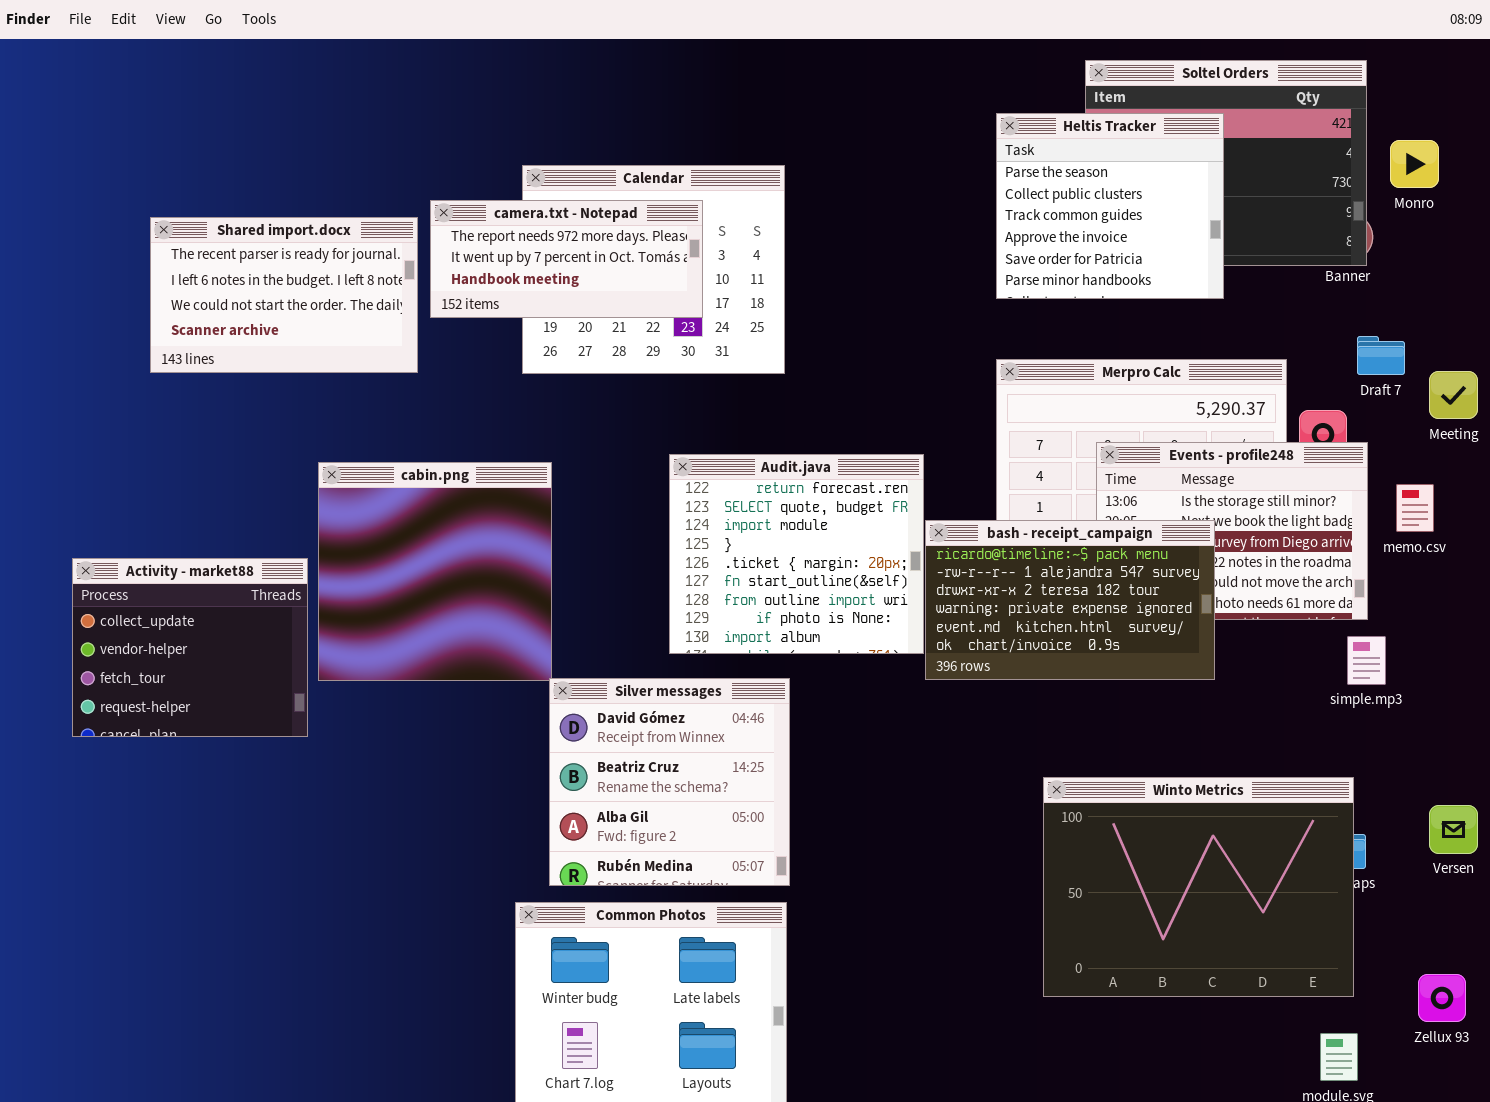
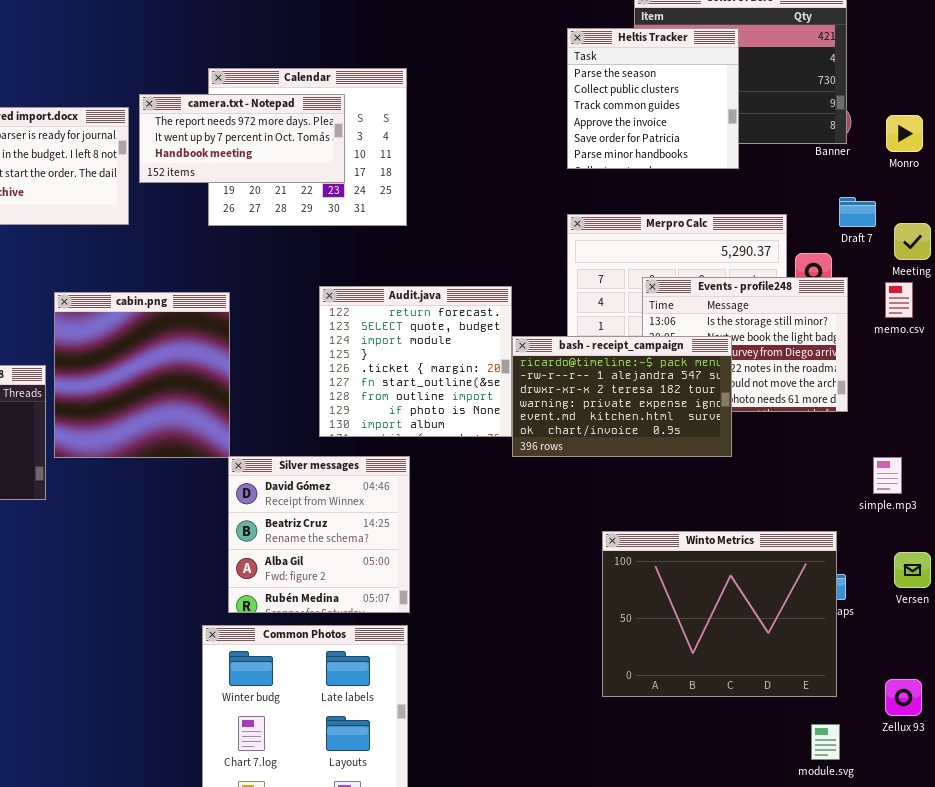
Monro: [1390,140,1439,188] -> [886,115,923,152], moved
memo.csv: [1396,484,1434,532] -> [885,282,913,318], moved
simple.mp3: [1347,636,1386,685] -> [873,457,902,494], moved

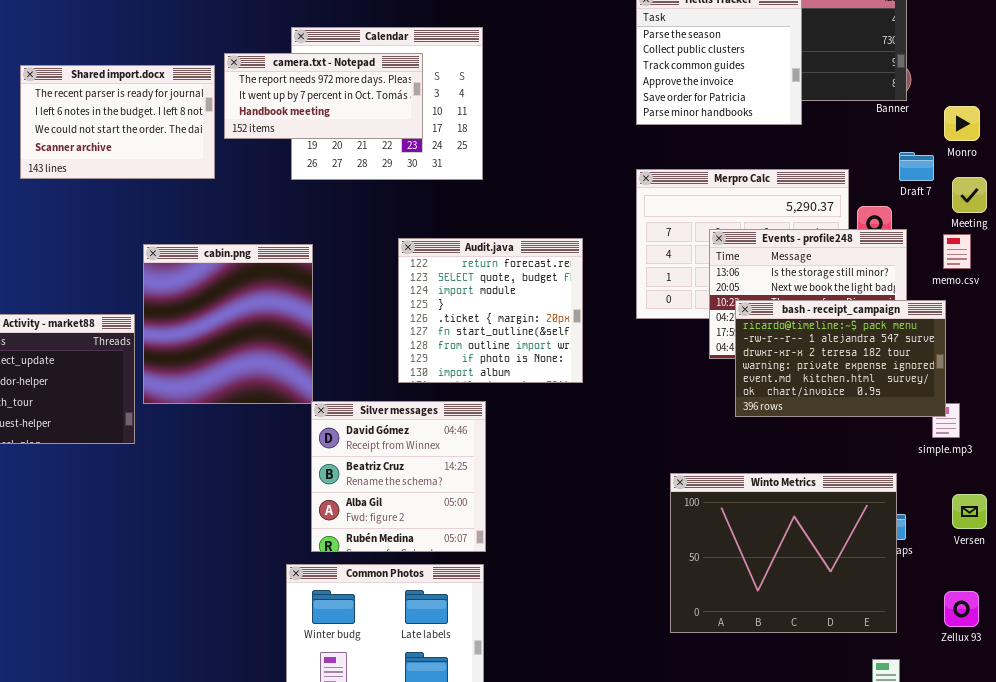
Monro: [886,115,923,152] -> [944,106,980,141], moved
bash - receipt_campaign: [512,336,732,457] -> [735,300,946,417], moved
Zellux 93: [885,679,922,716] -> [944,591,979,627], moved

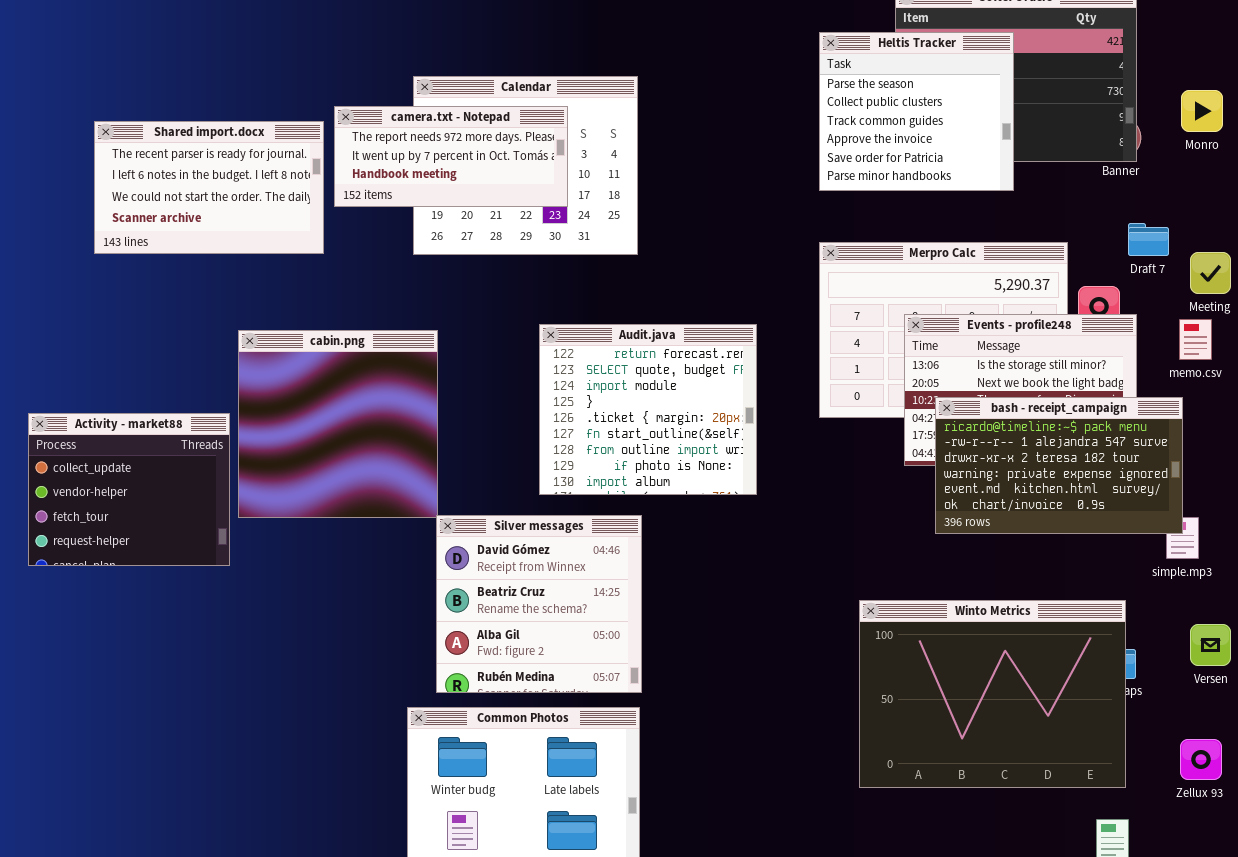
Monro: [944,106,980,141] -> [1181,90,1223,132], moved

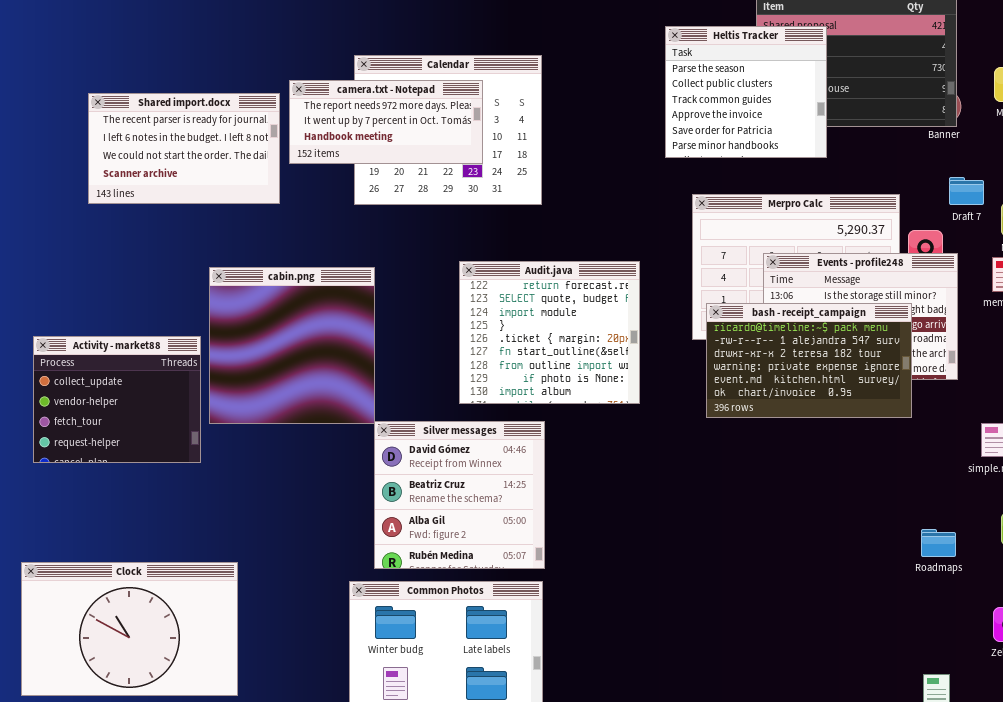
Heltis Tracker: [819,32,1014,191] -> [665,26,827,158], moved
bash - receipt_campaign: [935,397,1183,534] -> [706,303,912,418], moved
Winto Metrics: [859,600,1126,788] -> none, closed
Clock: none -> [21,562,238,696], opened

